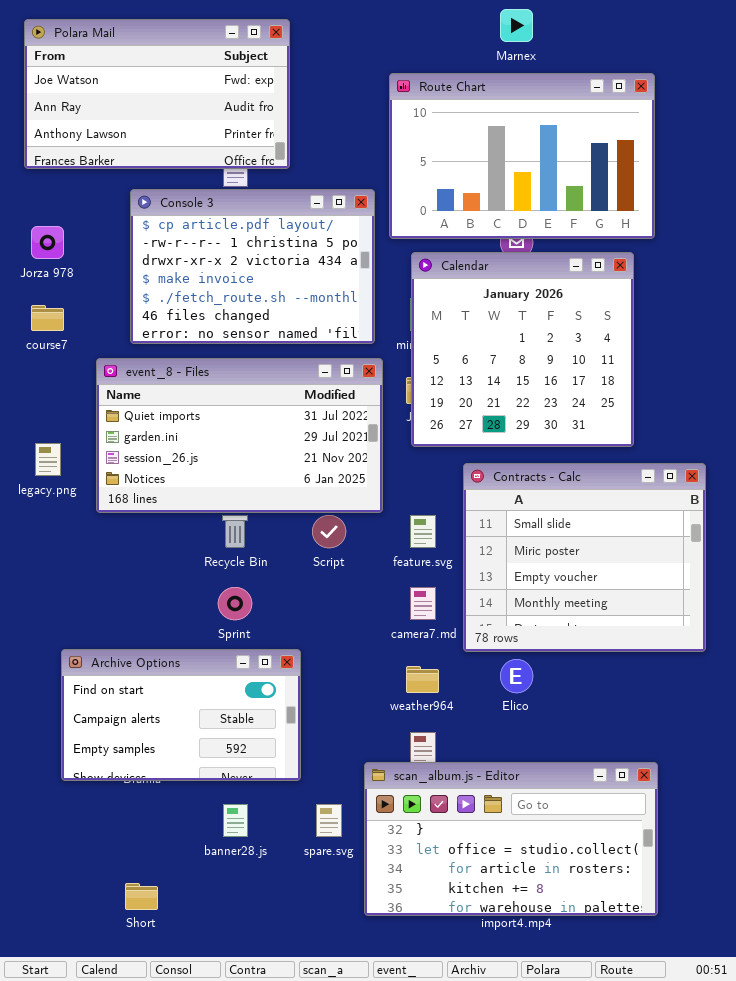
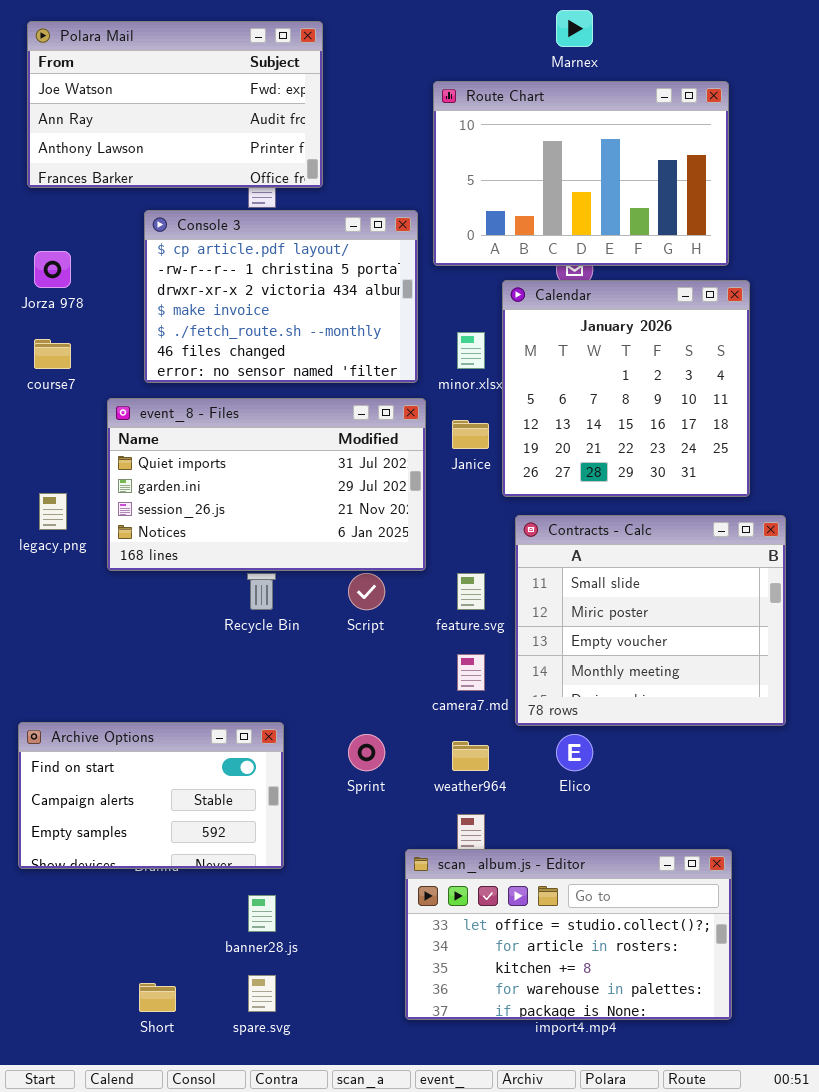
Calendar: [411,252,634,447] -> [502,280,750,497], moved
Sprint: [218,587,252,620] -> [348,734,385,771], moved
Archive Options: [61,649,301,781] -> [18,722,284,869], moved
scan_album.js - Editor: [364,762,658,916] -> [405,849,732,1020], scrolled down 1 row
spare.svg: [316,804,342,837] -> [248,975,276,1012], moved

